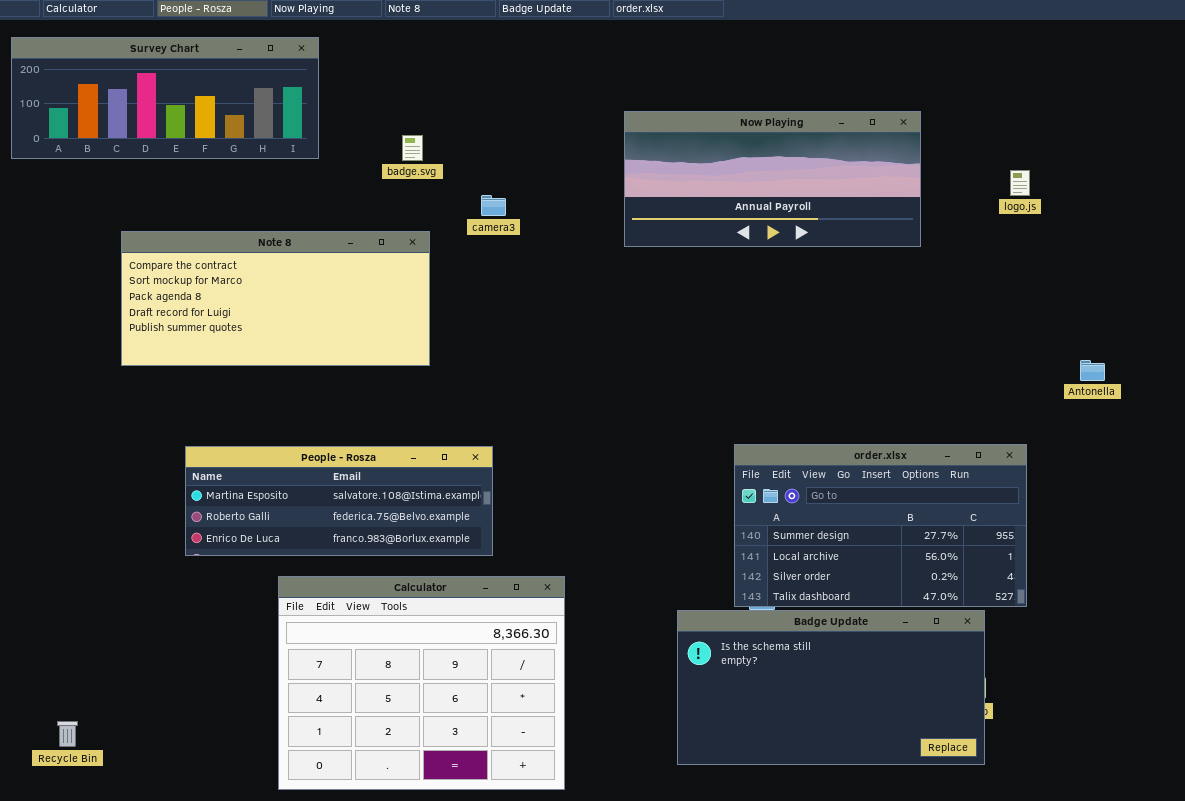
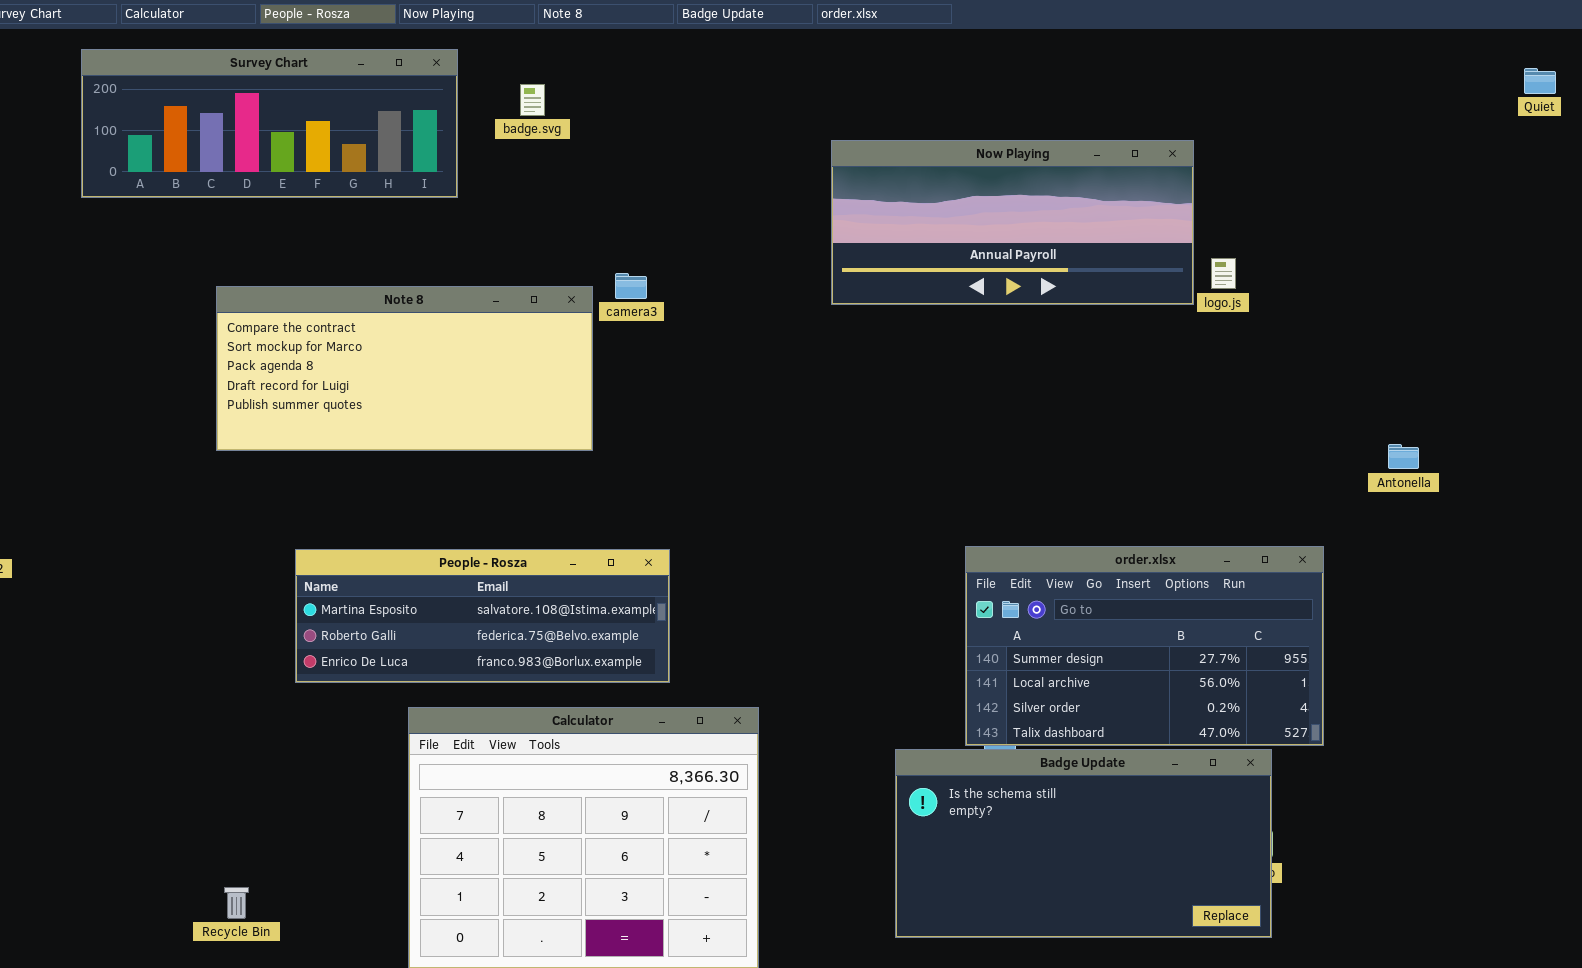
badge.svg: [402,135,423,161] -> [520,84,545,116], moved
logo.js: [1010,170,1030,196] -> [1211,258,1236,289], moved
camera3: [481,195,506,216] -> [615,273,647,299], moved
Recycle Bin: [57,721,78,747] -> [224,887,249,919], moved

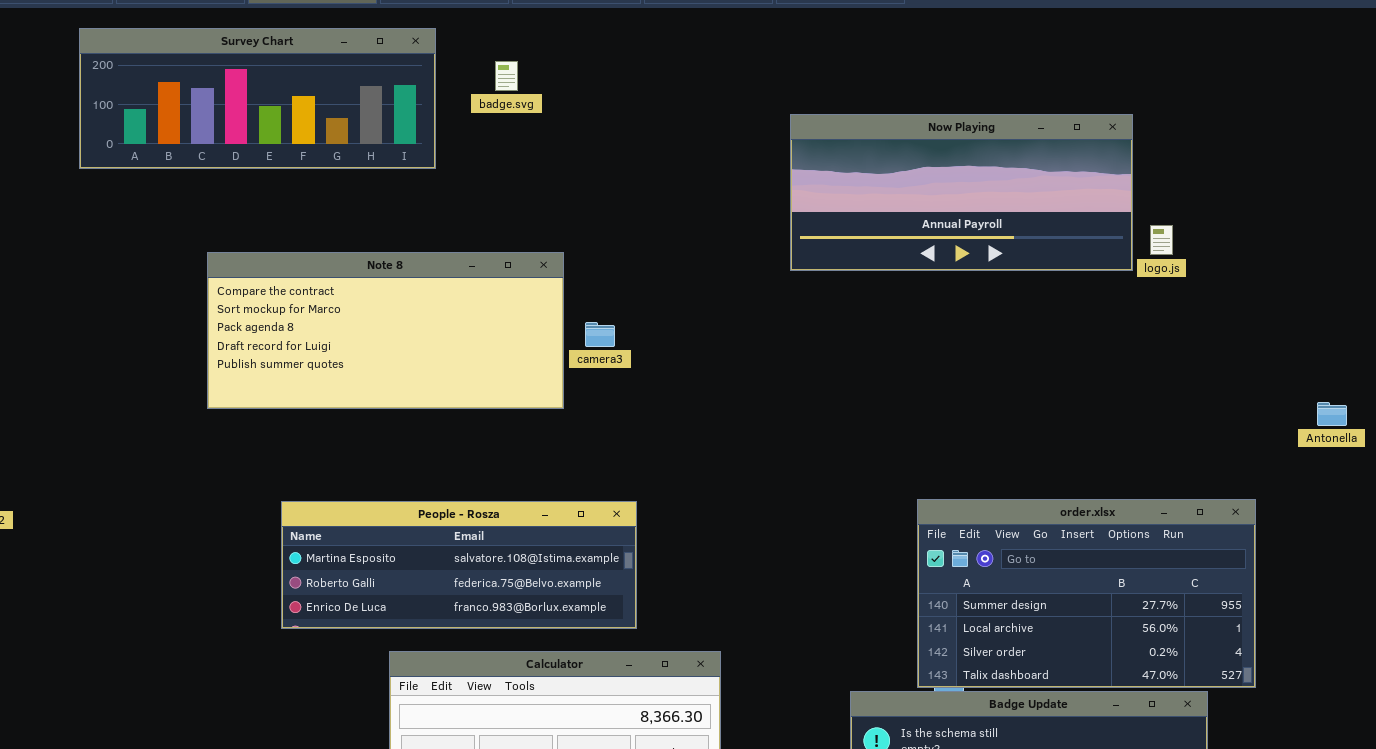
camera3: [615,273,647,299] -> [585,322,615,347], moved

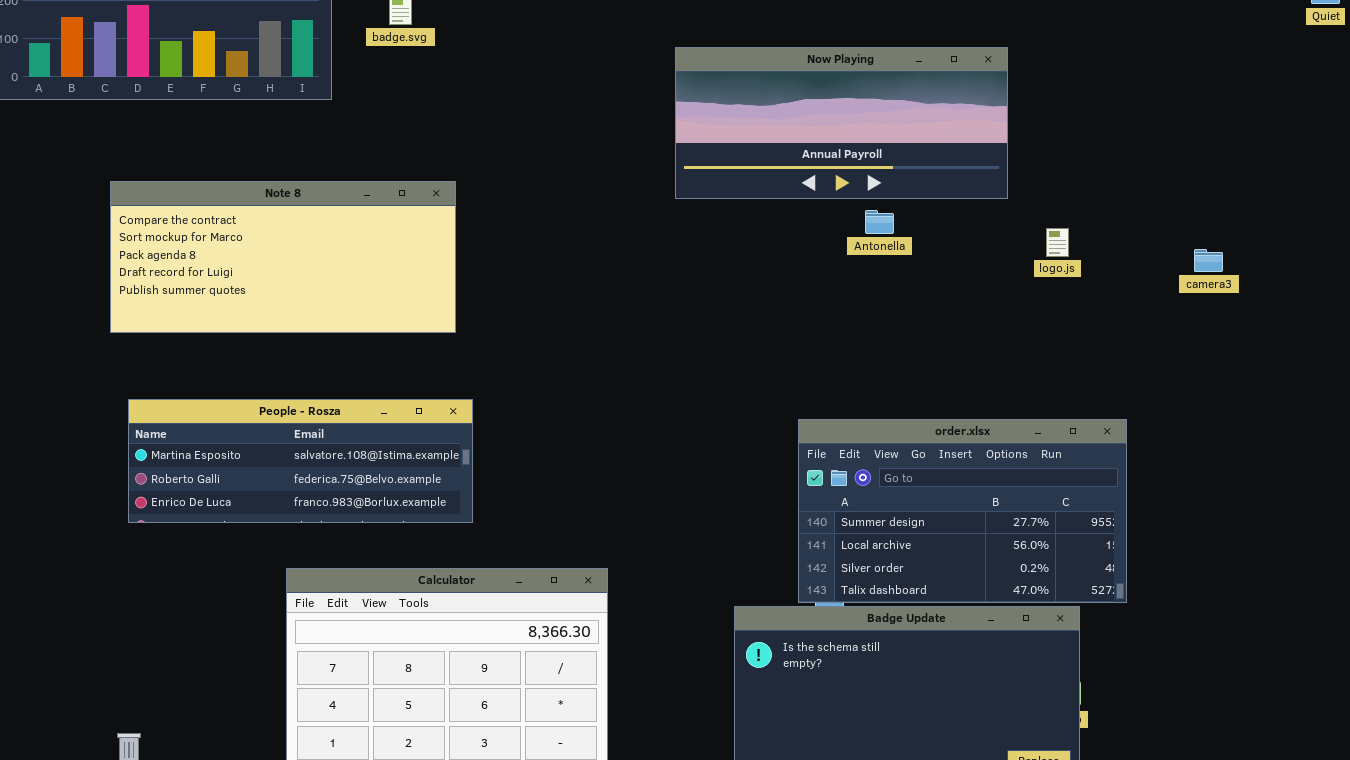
logo.js: [1150,225,1173,255] -> [1046,228,1069,257], moved
camera3: [585,322,615,347] -> [1194,249,1223,272], moved
Antonella: [1317,402,1347,426] -> [865,210,894,234], moved
People - Rosza: [281,501,637,629] -> [128,399,473,523], moved

